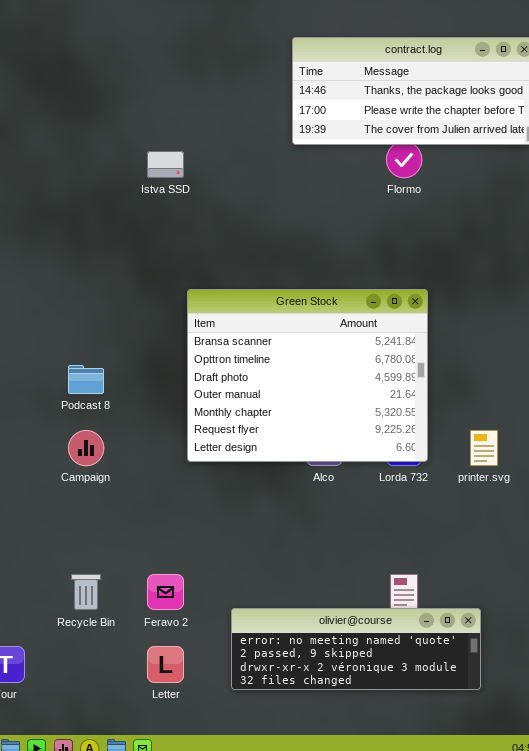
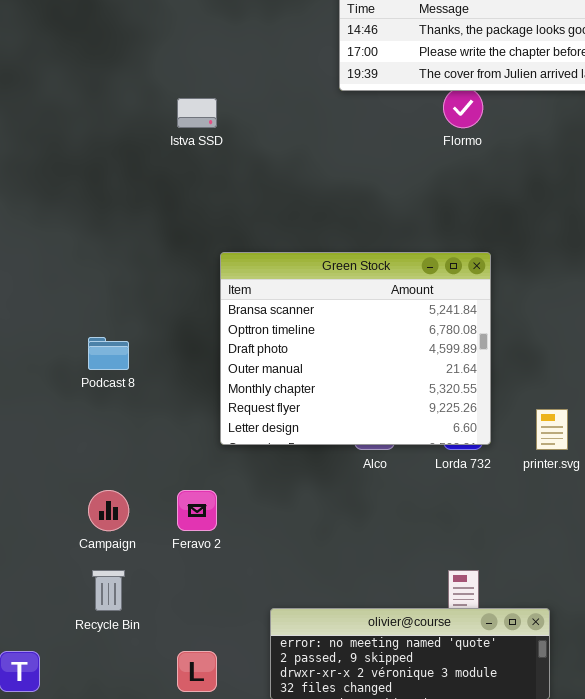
Campaign: [68,430,104,466] -> [88,490,129,531], moved
Feravo 2: [147,574,184,610] -> [177,490,217,531], moved

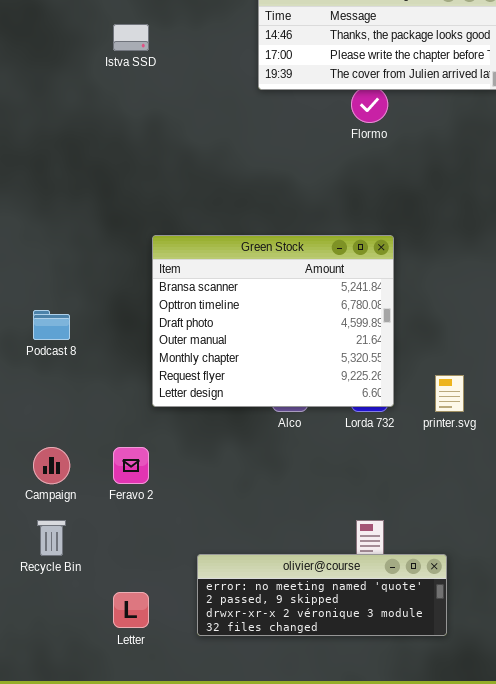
Istva SSD: [177,98,217,128] -> [113,24,149,51], moved

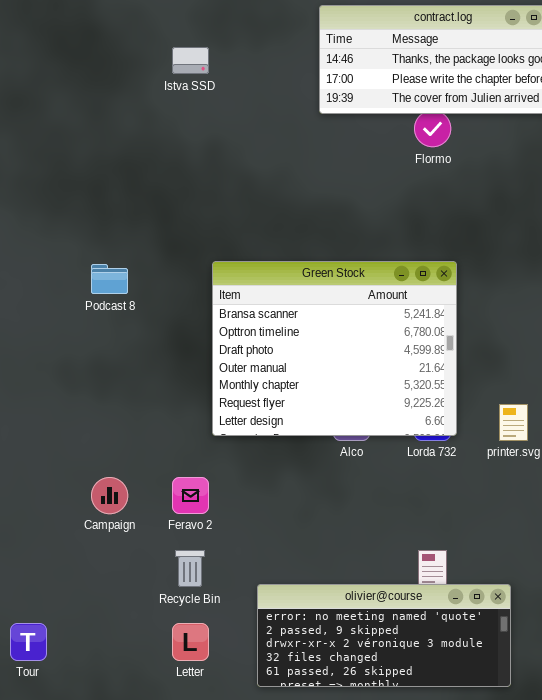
Podcast 8: [33,310,70,340] -> [91,264,128,294], moved
Recycle Bin: [37,520,66,556] -> [175,550,205,587], moved
olivier@course: [197,554,447,636] -> [257,584,511,687], resized

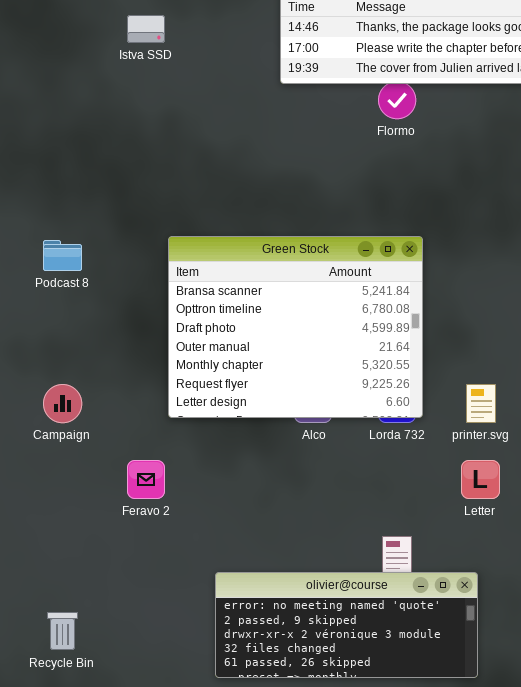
Campaign: [91,477,128,514] -> [43,384,82,423], moved
Recycle Bin: [175,550,205,587] -> [47,612,78,650], moved
Letter: [172,623,209,661] -> [461,460,500,499], moved

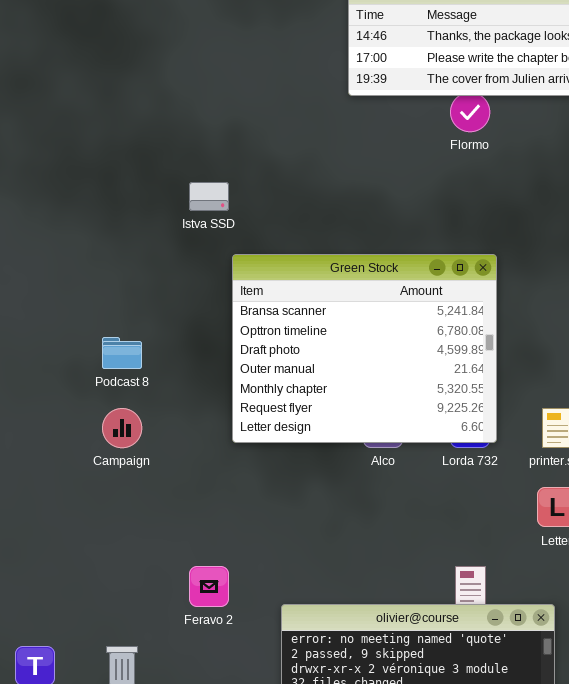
Istva SSD: [127,15,165,43] -> [189,182,229,211], moved
Podcast 8: [43,240,82,271] -> [102,337,142,369], moved
Feravo 2: [127,460,165,499] -> [189,566,229,607], moved

